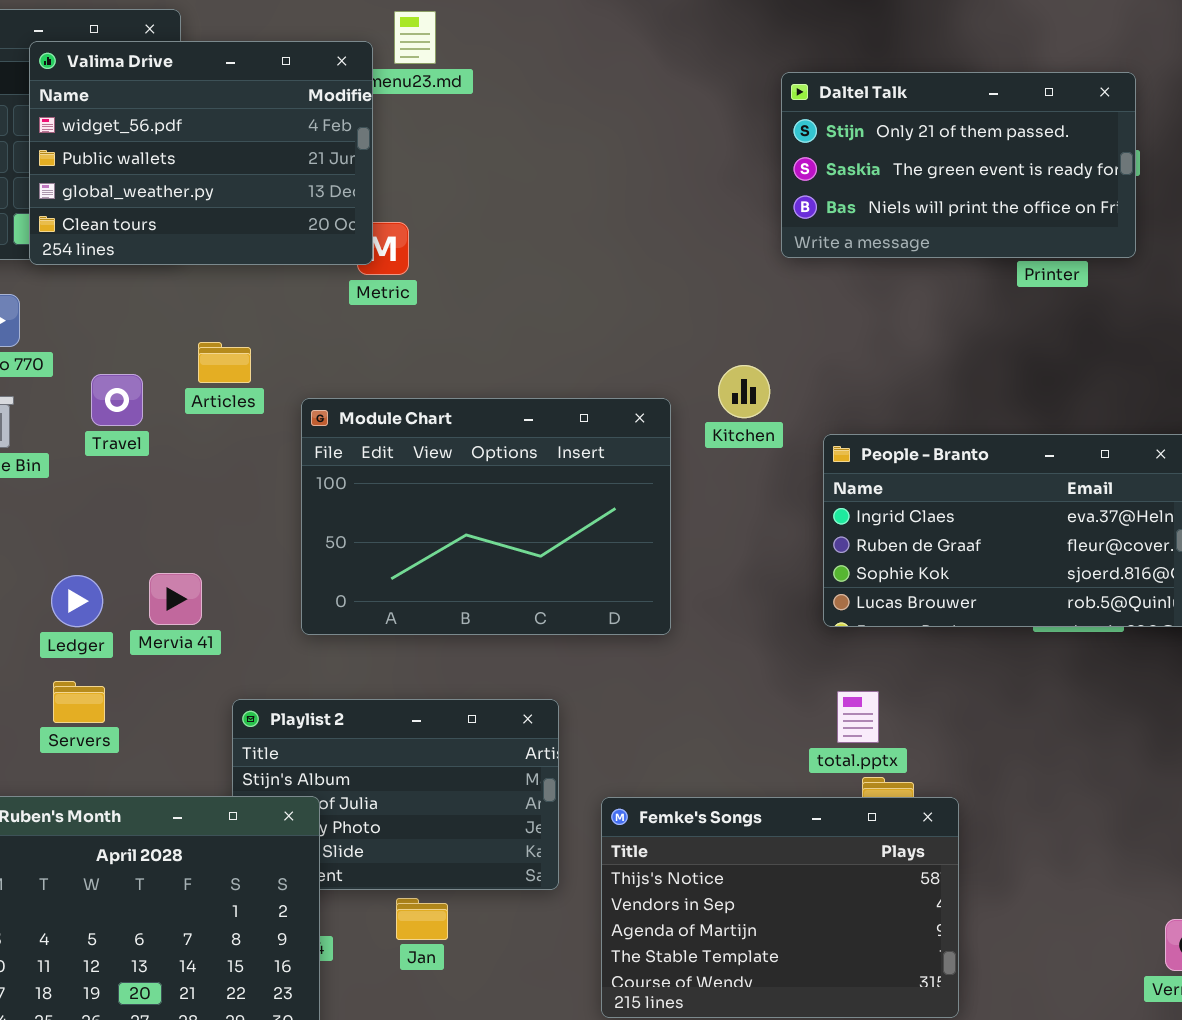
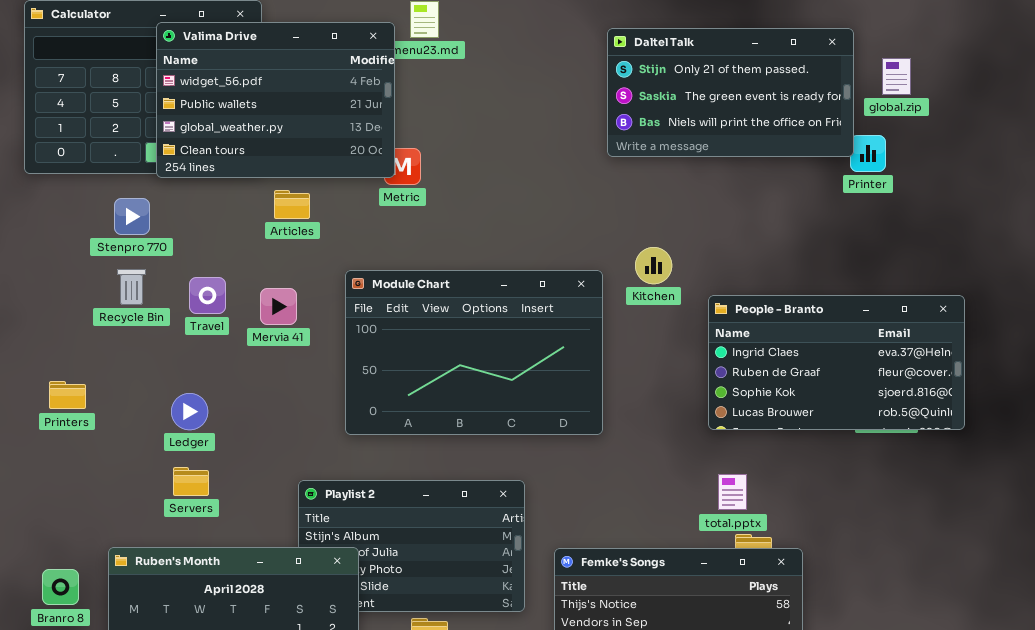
Daltel Talk: [781,72,1136,258] -> [607,28,854,157], moved
Articles: [198,342,251,383] -> [274,190,310,219], moved
Travel: [91,374,143,426] -> [189,277,226,314], moved
Mervia 41: [149,573,202,625] -> [260,288,297,325], moved

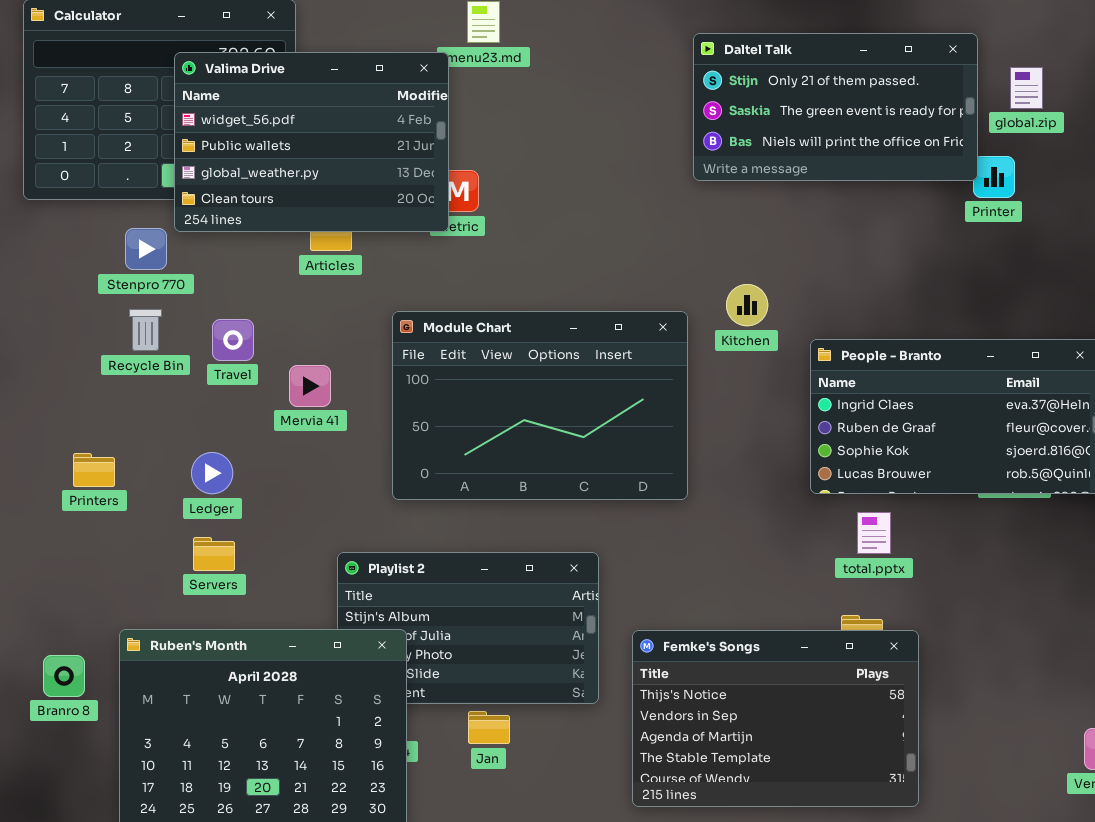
Valima Drive: [156,22,395,178] -> [174,52,449,232], moved
Mervia 41: [260,288,297,325] -> [289,365,331,407], moved
Printers: [49,381,86,409] -> [73,453,115,487], moved
total.pptx: [718,474,747,510] -> [857,512,891,554], moved

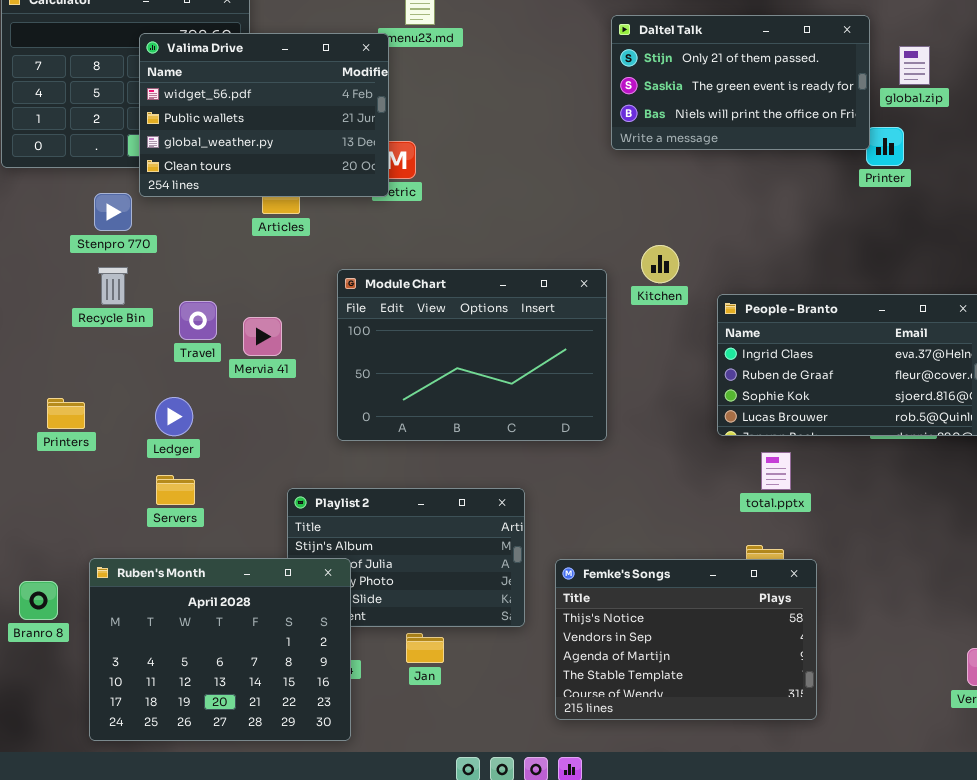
Travel: [212,319,254,361] -> [179,301,217,340], moved

